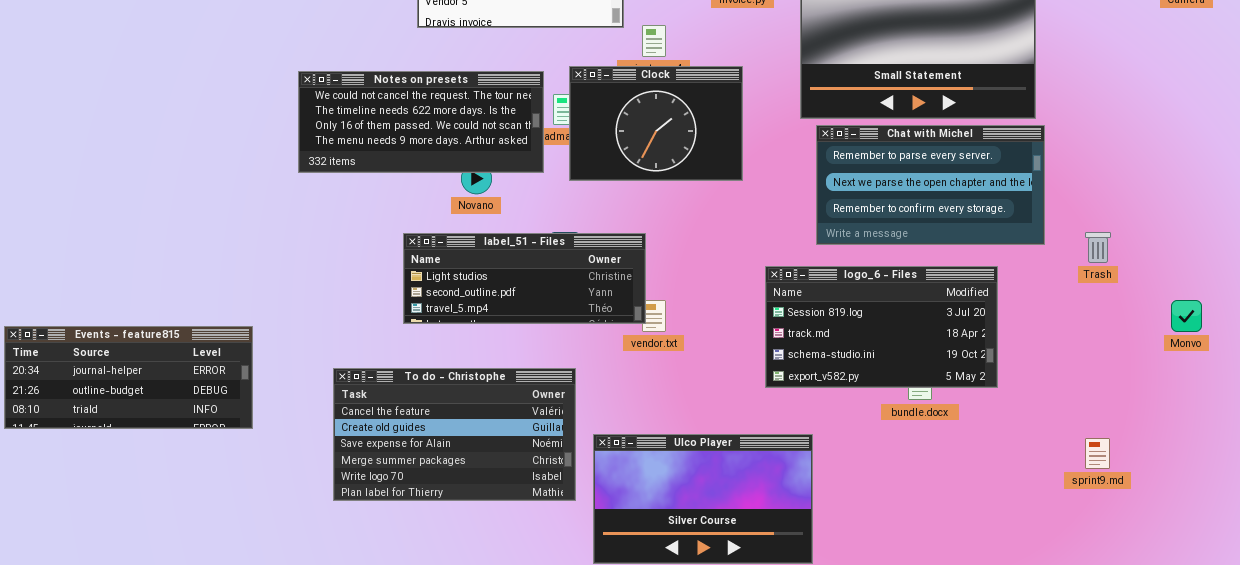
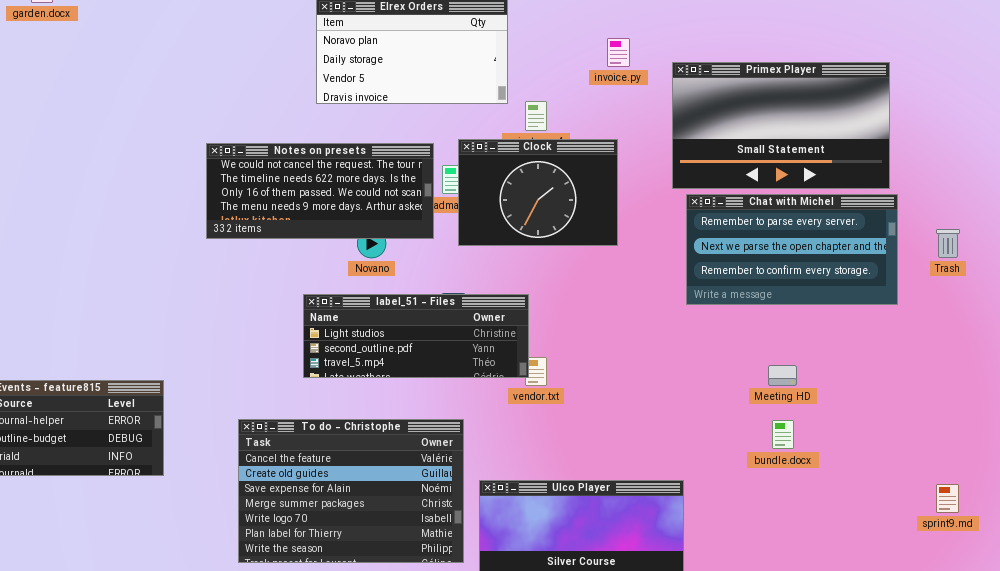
Trash: [1085,232,1111,263] -> [936,229,960,258], moved
logo_6 - Files: [765,266,998,388] -> none, closed
To do - Christophe: [333,368,576,501] -> [238,419,464,563], resized

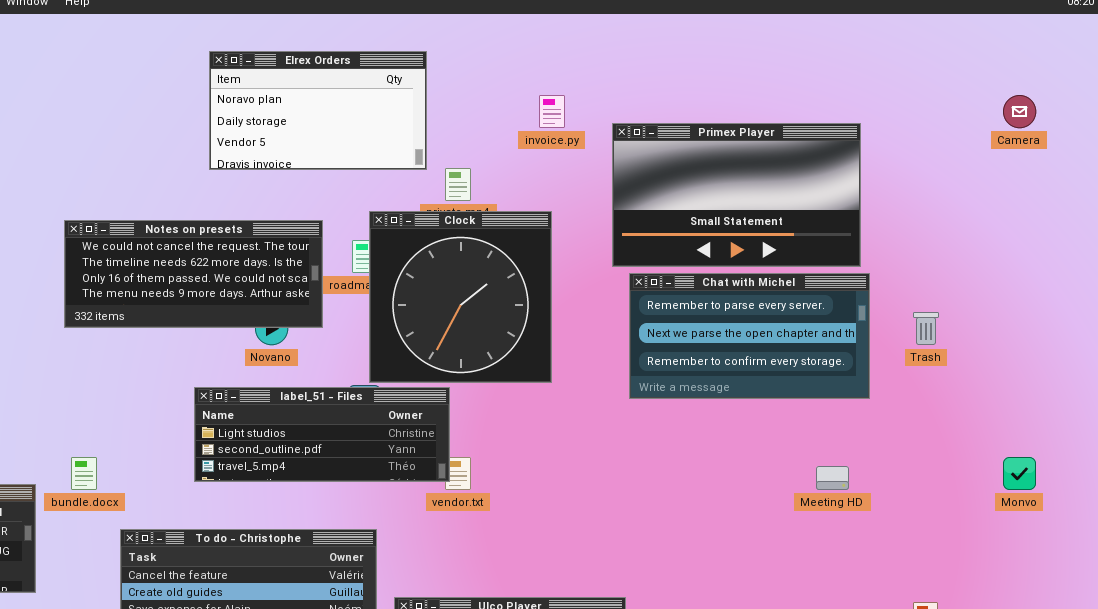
Clock: [458,139,618,246] -> [369,211,552,383], resized
Notes on presets: [206,143,434,239] -> [64,220,323,328], moved
Meeting HD: [768,365,797,386] -> [816,466,849,490], moved
bundle.docx: [772,420,794,449] -> [71,457,97,490], moved

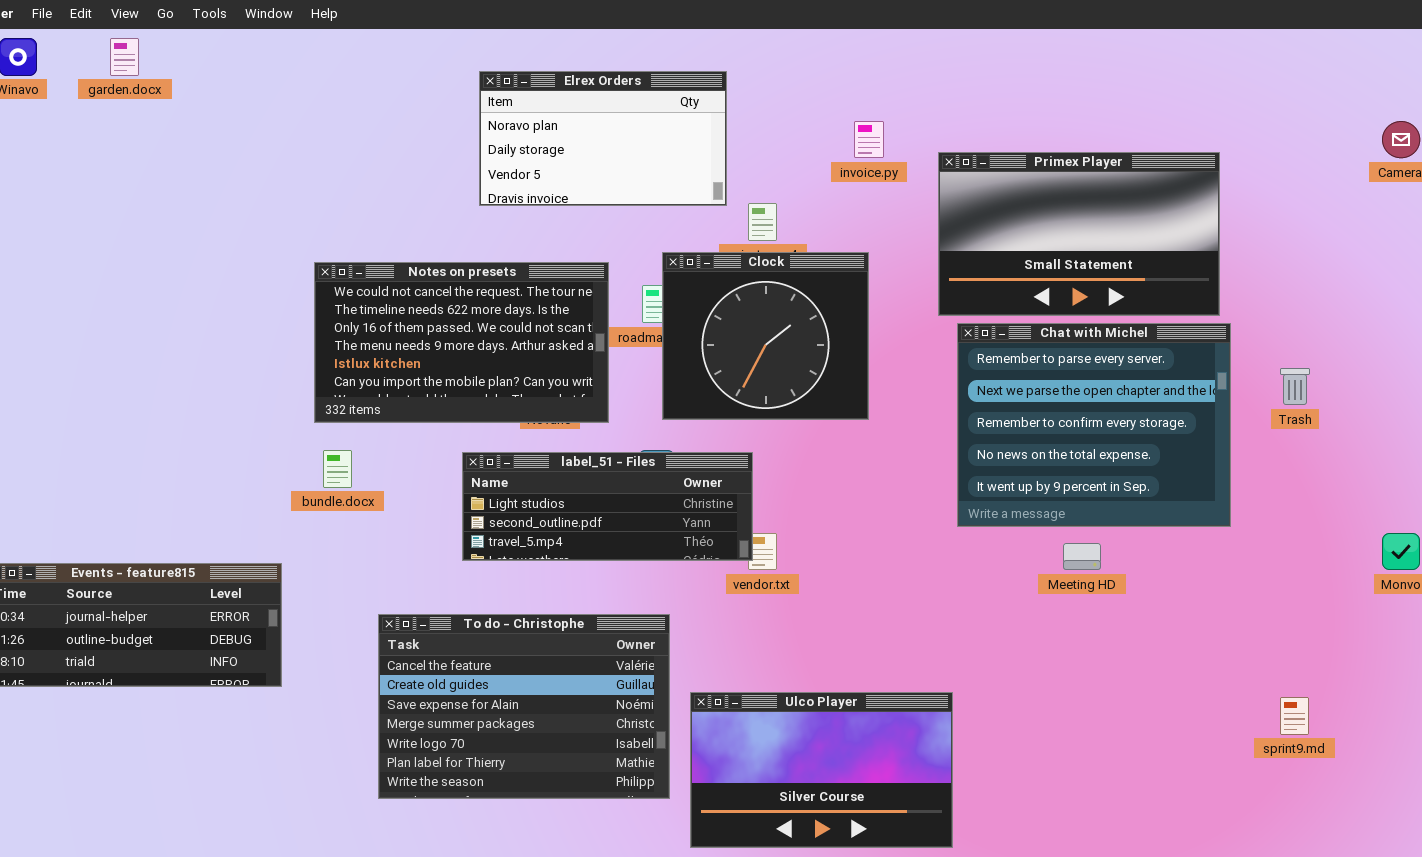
Clock: [369,211,552,383] -> [662,252,869,420], resized
Notes on presets: [64,220,323,328] -> [314,262,609,423], resized
Chat with Michel: [629,273,870,399] -> [957,323,1231,527], resized
bundle.docx: [71,457,97,490] -> [323,450,352,488], moved
Meeting HD: [816,466,849,490] -> [1063,543,1101,570], moved

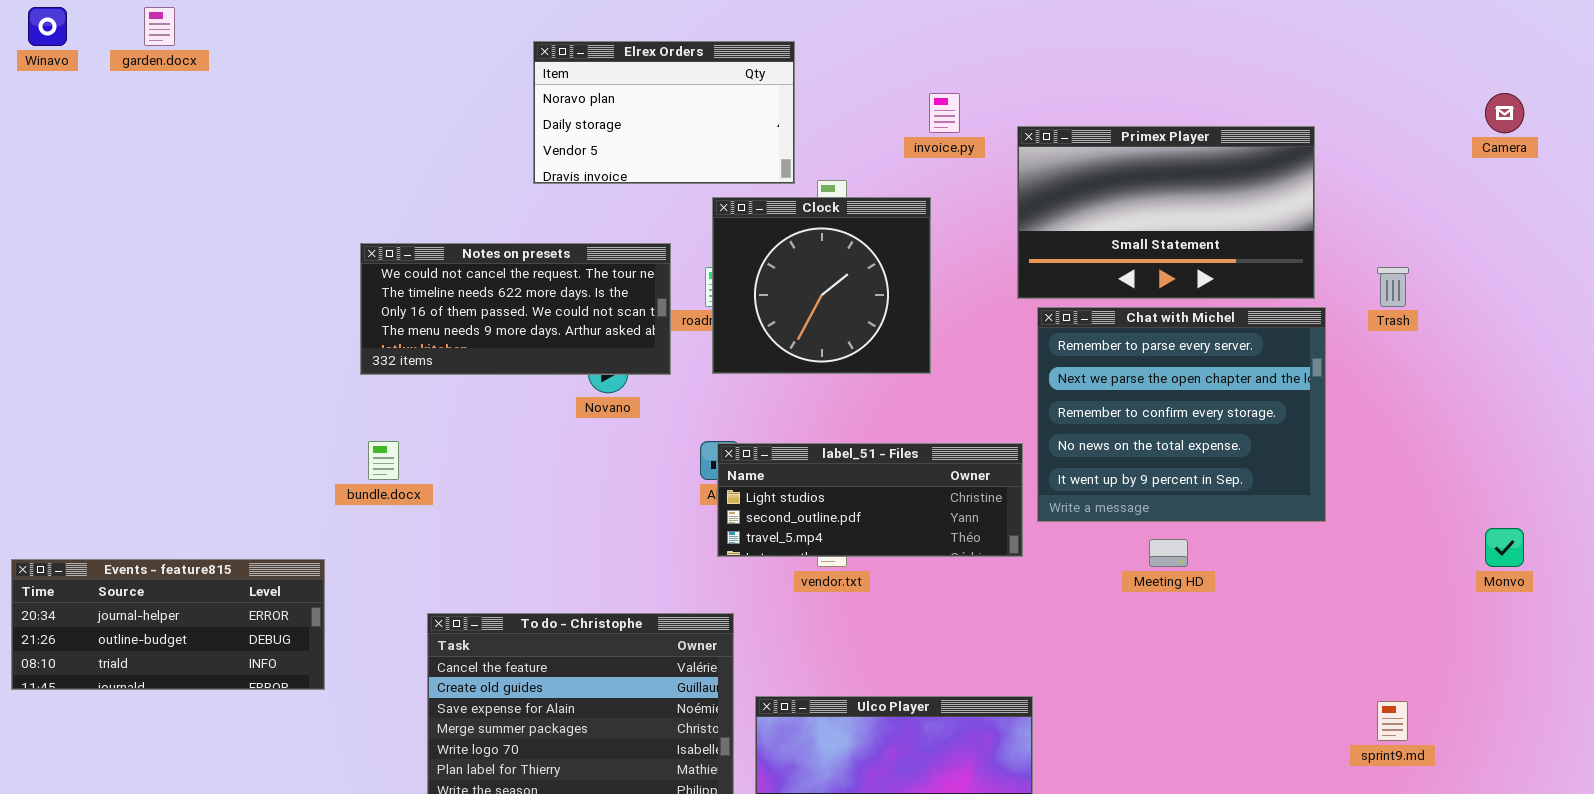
Clock: [662,252,869,420] -> [712,197,931,374], moved
Notes on presets: [314,262,609,423] -> [360,243,671,375], resized
Trash: [1280,368,1310,405] -> [1377,267,1409,307], moved
label_51 - Files: [462,452,753,561] -> [717,443,1023,557], moved

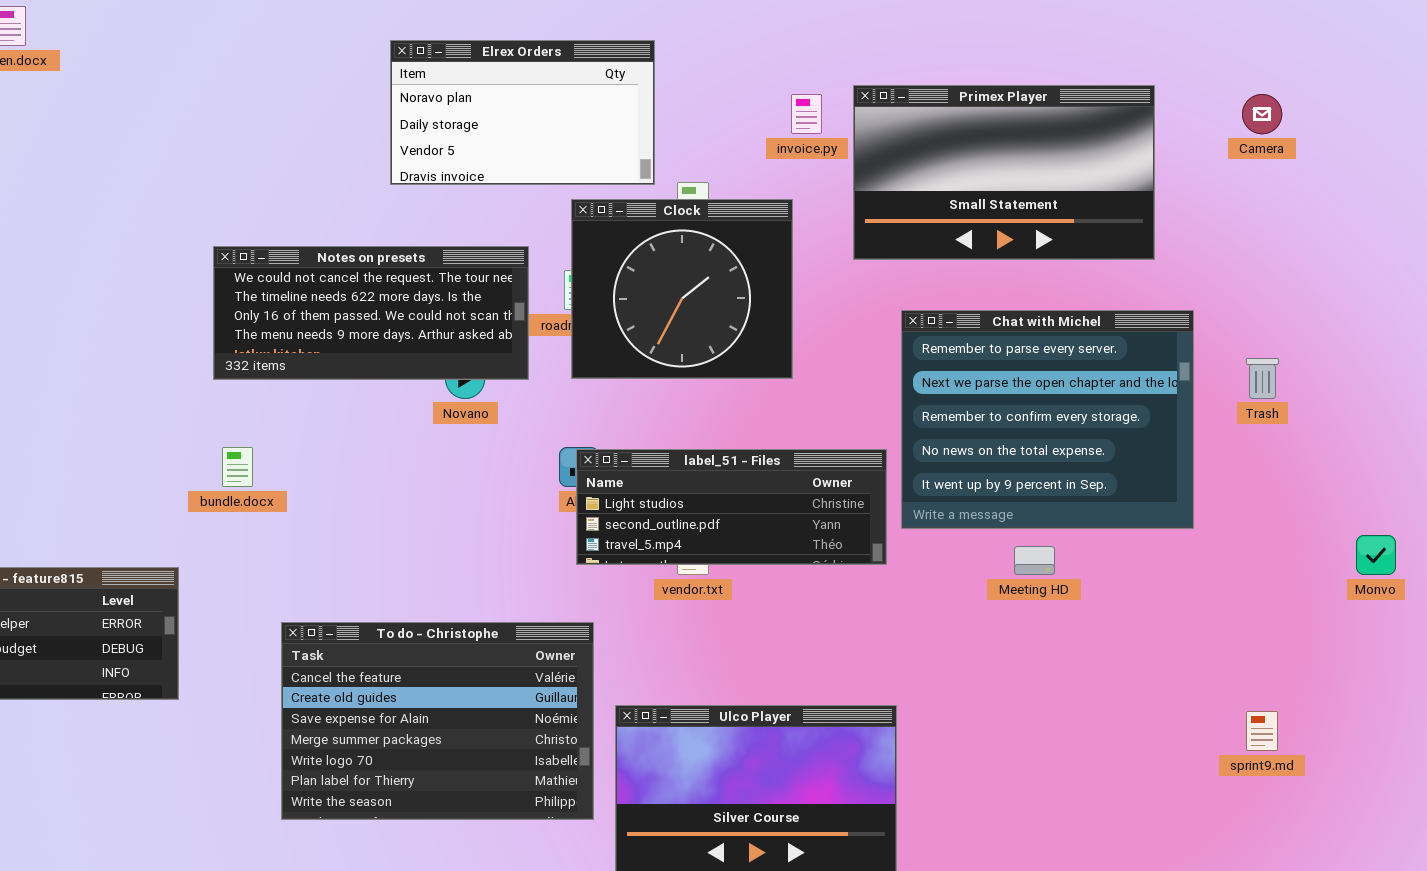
Camera: [1485,93,1524,133] -> [1242,94,1282,134], moved
Primex Player: [1017,126,1315,299] -> [853,85,1155,260], moved
Trash: [1377,267,1409,307] -> [1246,358,1279,399], moved

